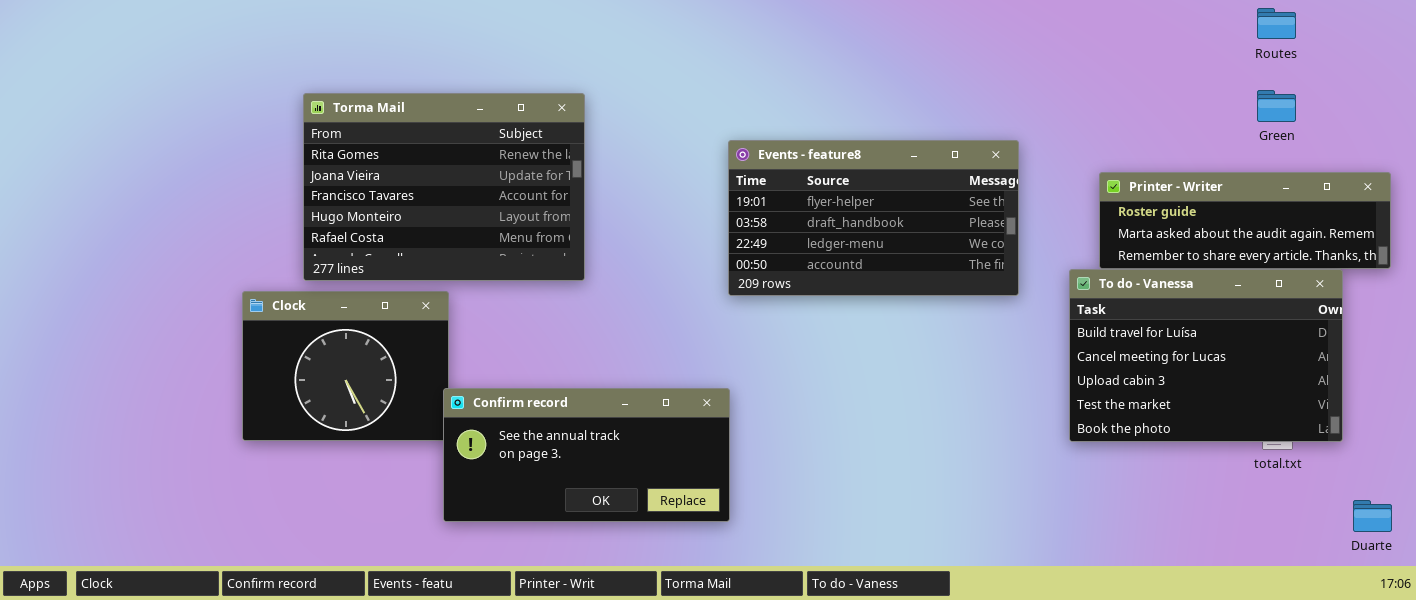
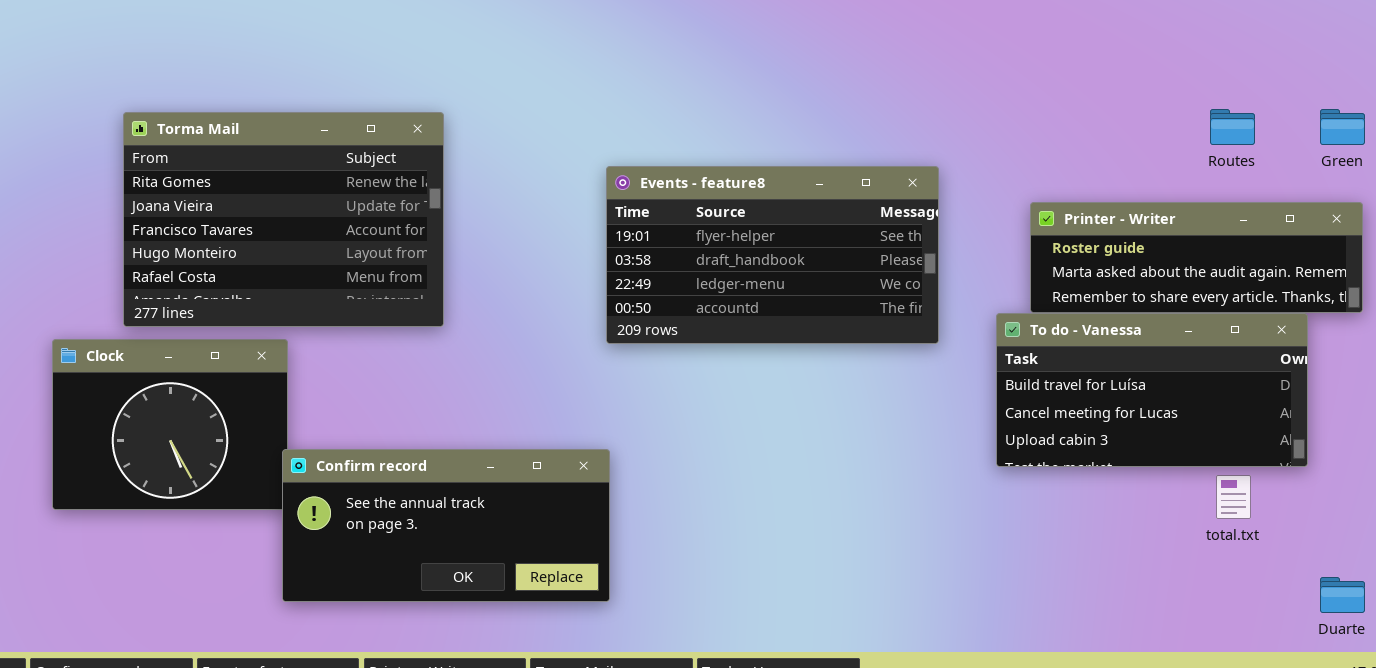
Routes: [1257,8,1296,39] -> [1210,109,1255,145], moved
Green: [1257,90,1296,122] -> [1320,109,1365,145], moved
To do - Vanessa: [1069,269,1343,442] -> [996,313,1308,467], resized

